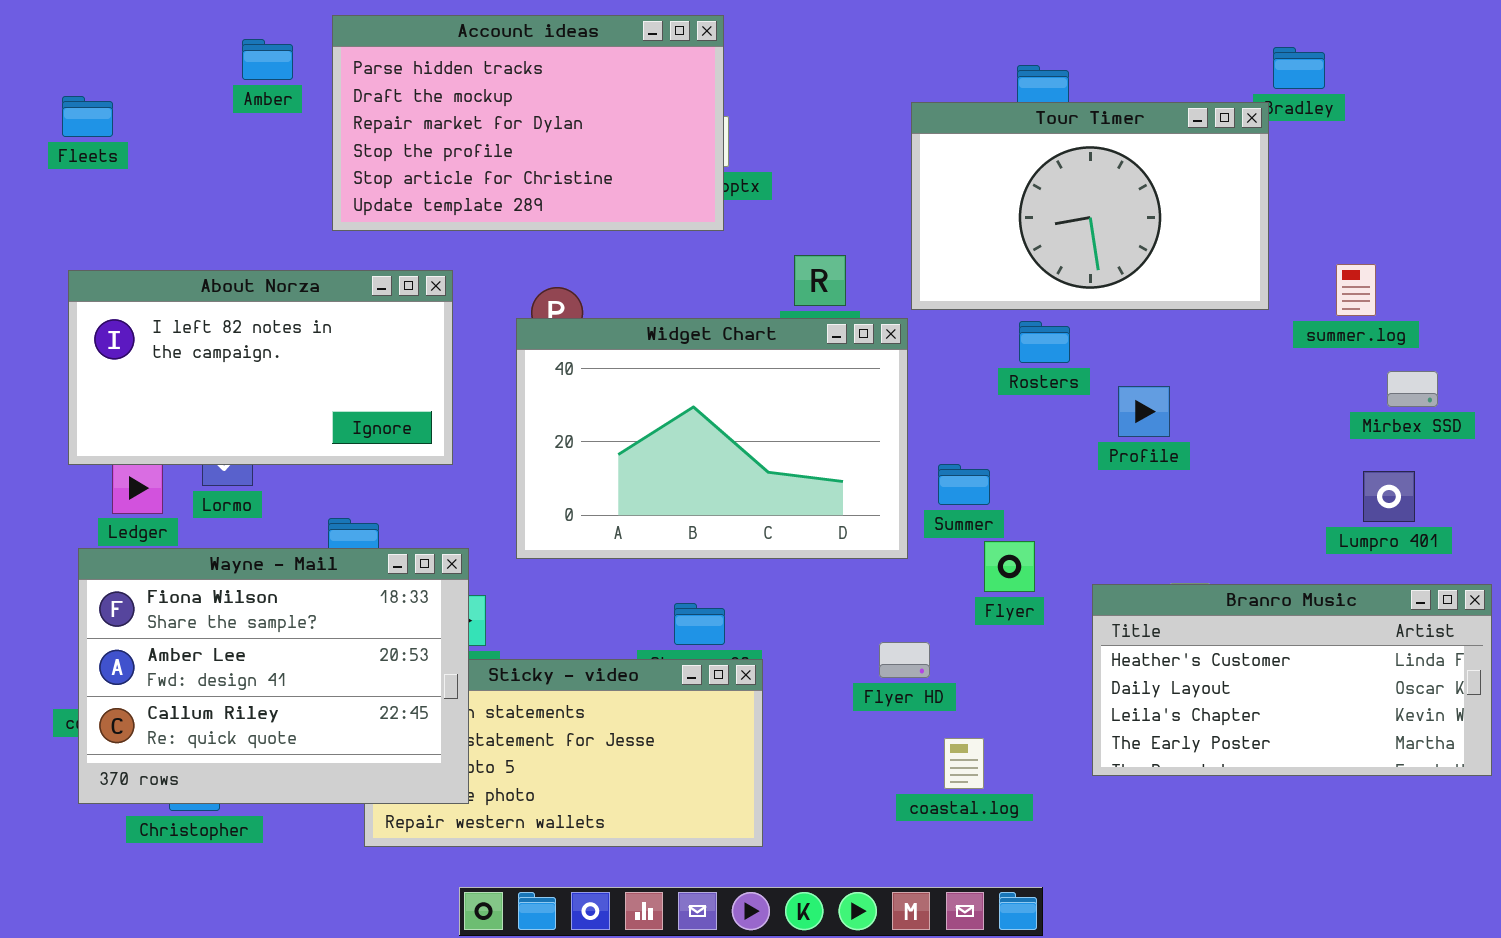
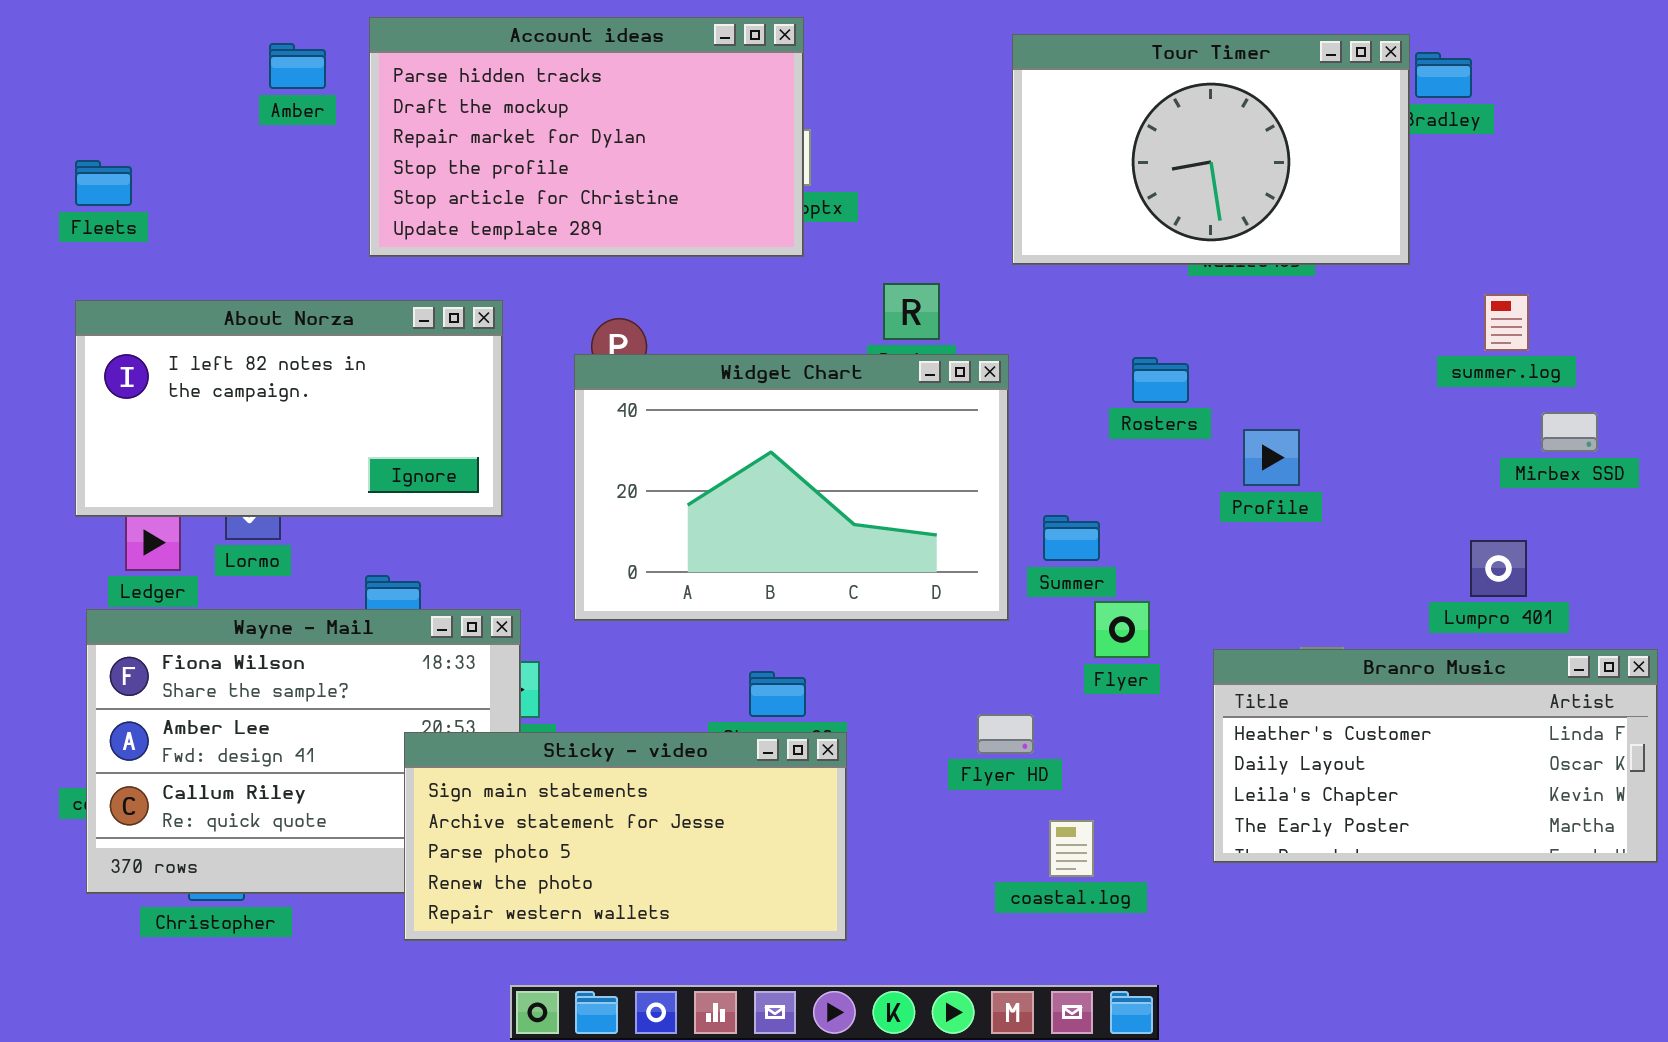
Fleets: [62,96,113,137] -> [75,160,132,206], moved
Tour Timer: [911,102,1269,310] -> [1012,34,1410,265], moved
Lumpro 401: [1363,471,1415,522] -> [1470,540,1527,597], moved
Sticky - video: [364,659,763,847] -> [404,732,847,941], raised

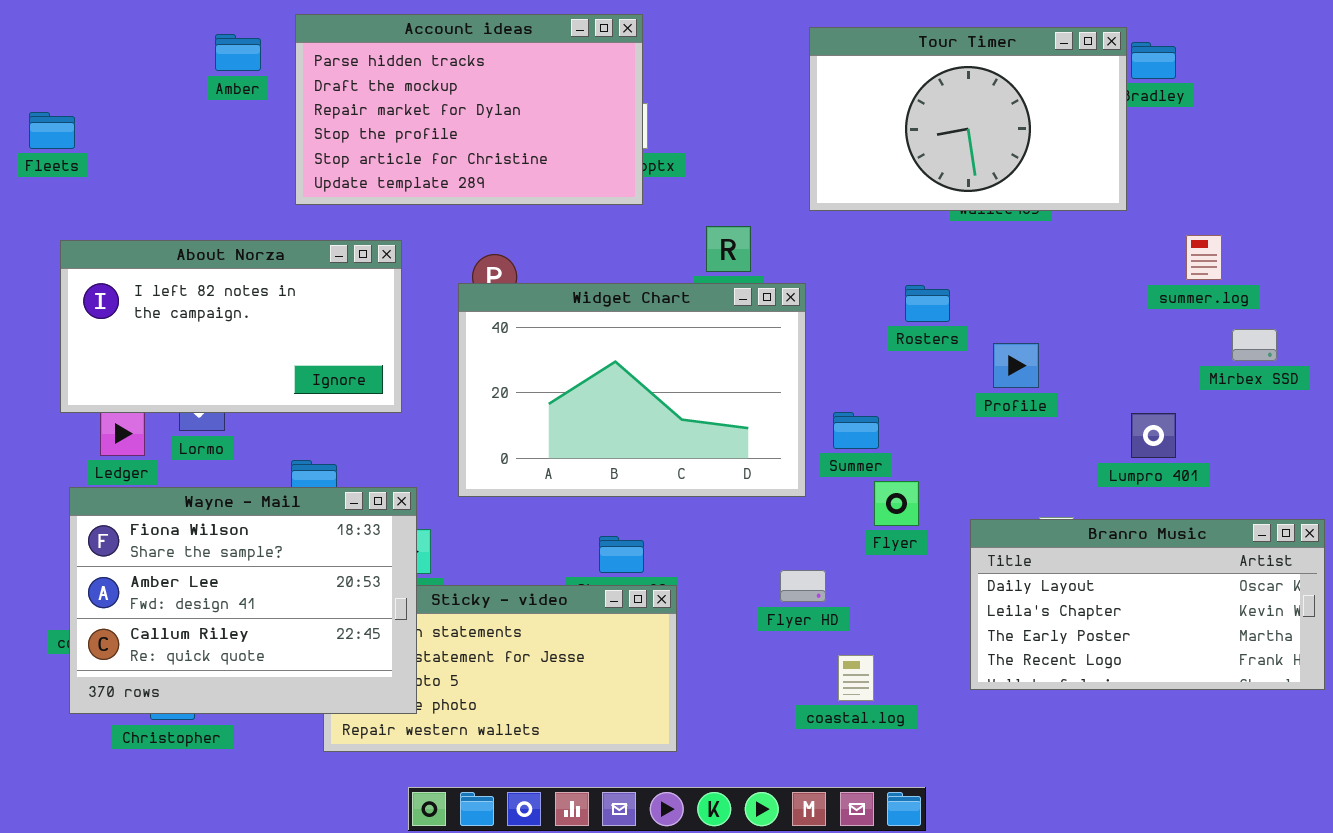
Fleets: [75,160,132,206] -> [29,112,75,149], moved
Lumpro 401: [1470,540,1527,597] -> [1131,413,1176,458], moved
Wayne - Mail: [86,609,521,894] -> [69,487,417,714], raised
Branro Music: [1213,649,1658,863] -> [970,519,1325,690], scrolled down 1 row

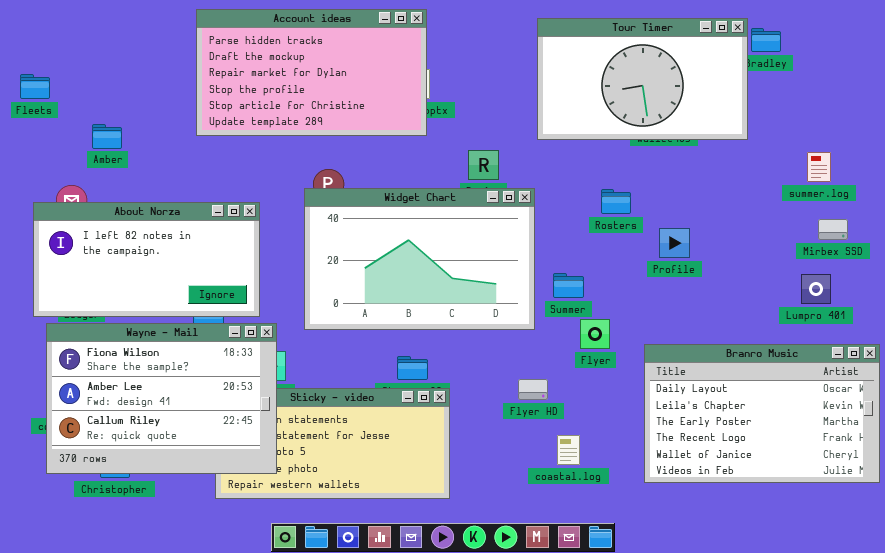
Amber: [215,34,261,71] -> [92,124,122,149], moved
summer.log: [1186,235,1222,280] -> [807,152,831,182], moved
About Norza: [60,240,402,413] -> [33,202,260,317], moved
Lumpro 401: [1131,413,1176,458] -> [801,274,831,304], moved
Branro Music: [970,519,1325,690] -> [644,344,880,483], resized

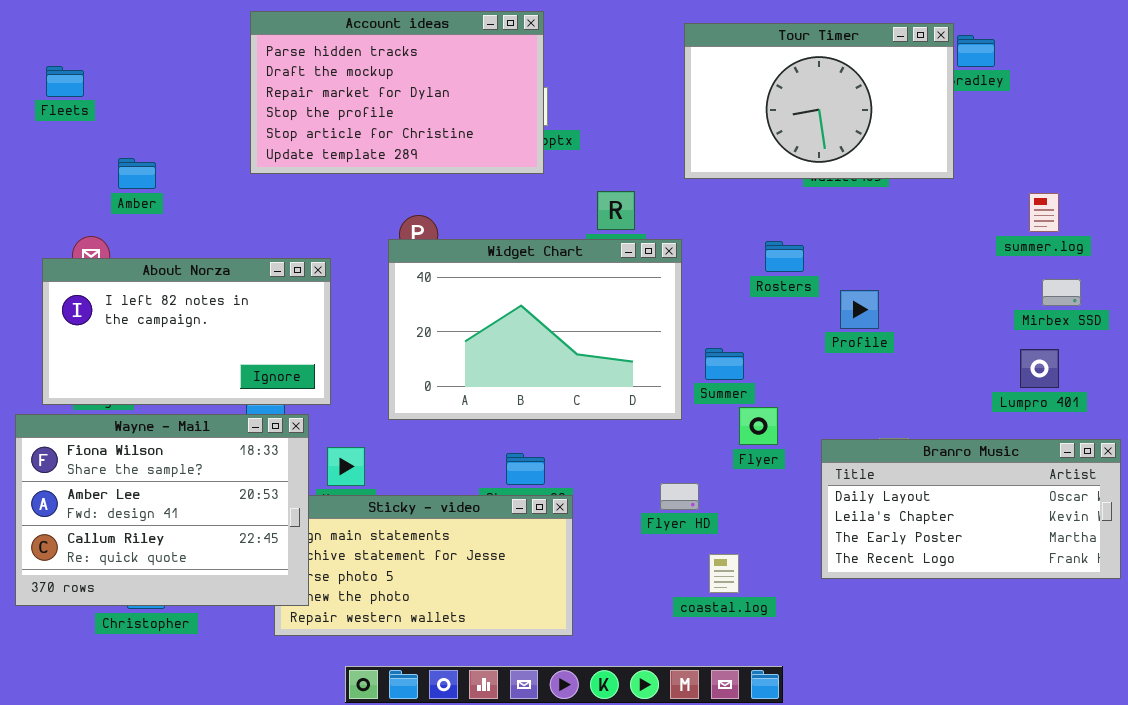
Fleets: [20,74,50,99] -> [46,66,84,97], moved
Wayne - Mail: [46,323,277,474] -> [15,414,309,606], moved
Branro Music: [644,344,880,483] -> [821,439,1121,579], resized

